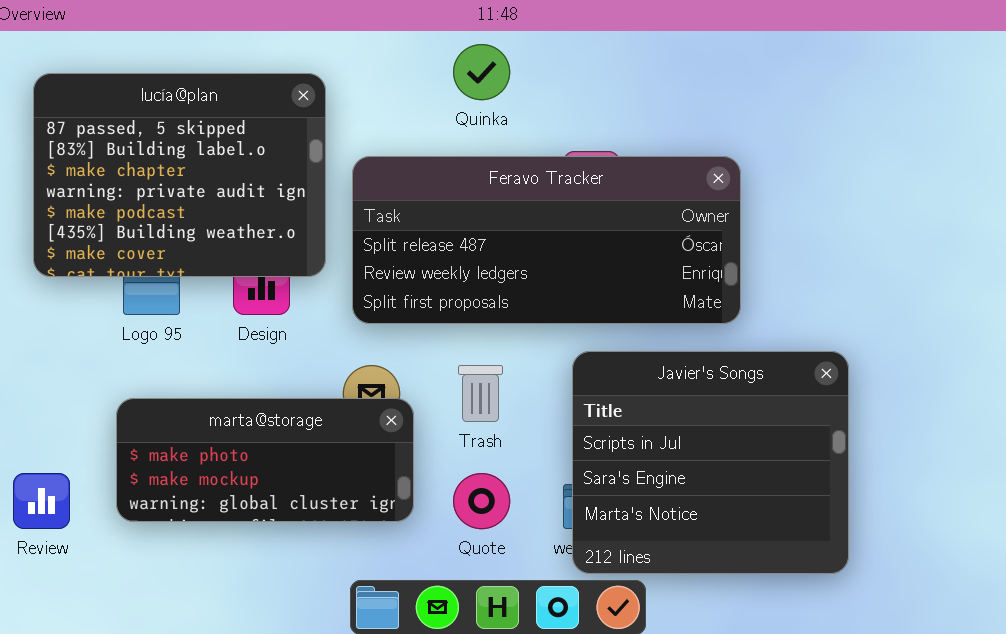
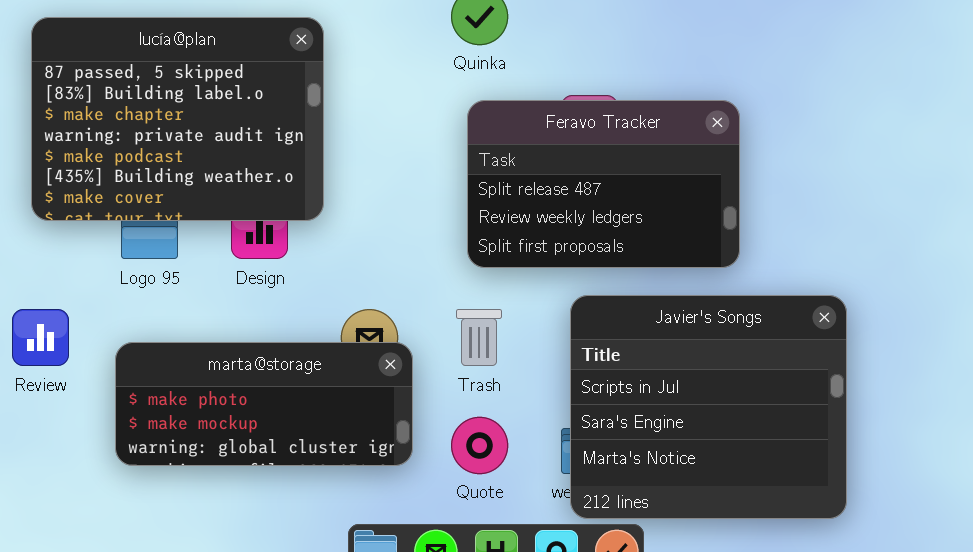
Feravo Tracker: [352,156,741,324] -> [467,100,740,268], resized
Review: [13,473,70,529] -> [12,309,69,366], moved

